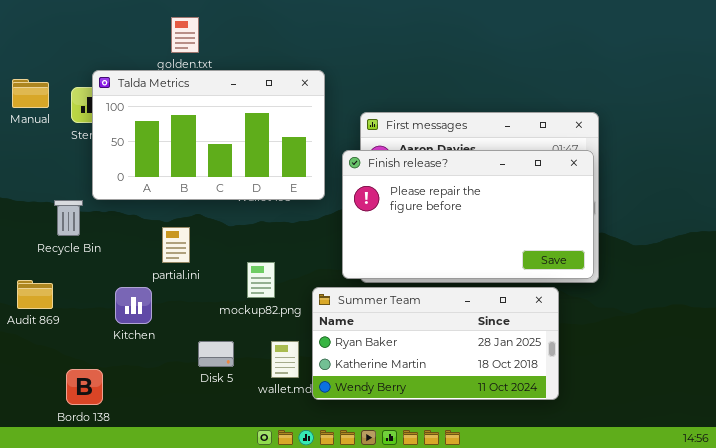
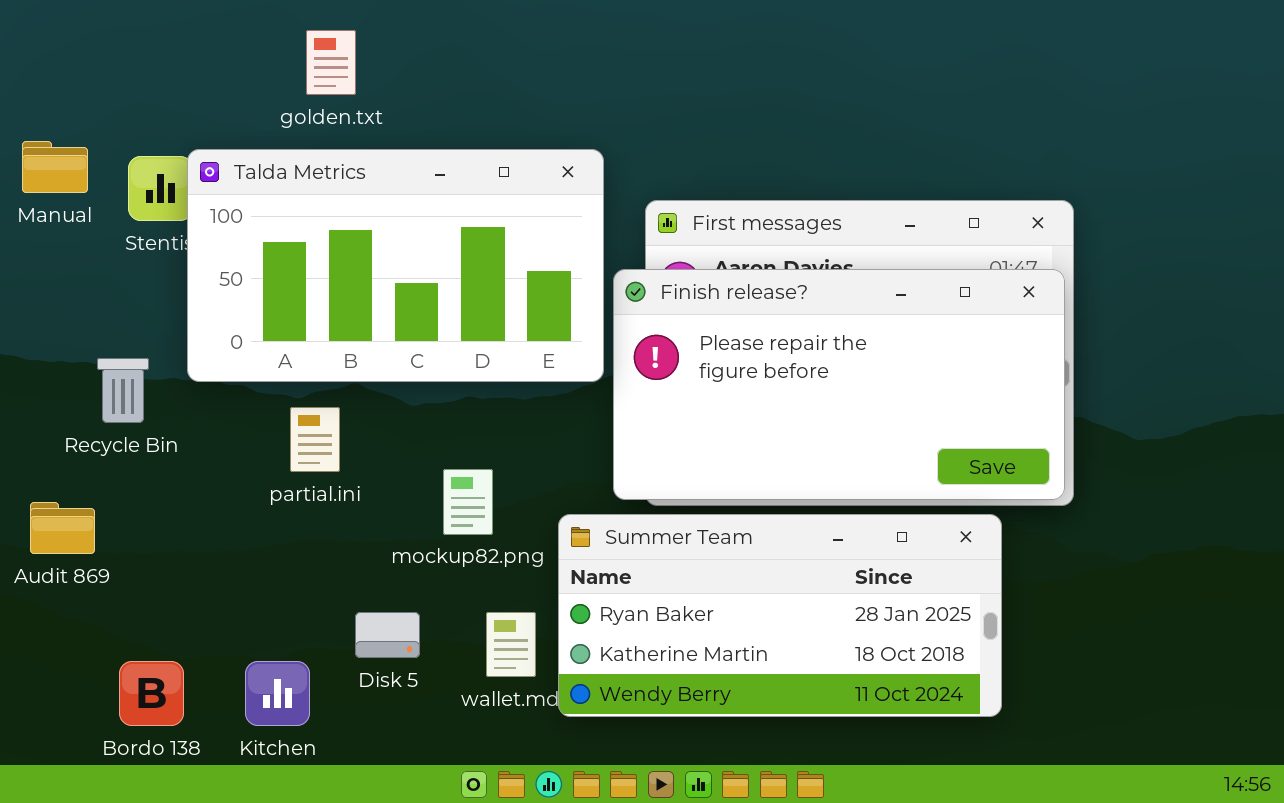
Talda Metrics: [92,70,325,200] -> [187,149,604,382], moved
Kitchen: [115,287,152,324] -> [245,661,310,726], moved

